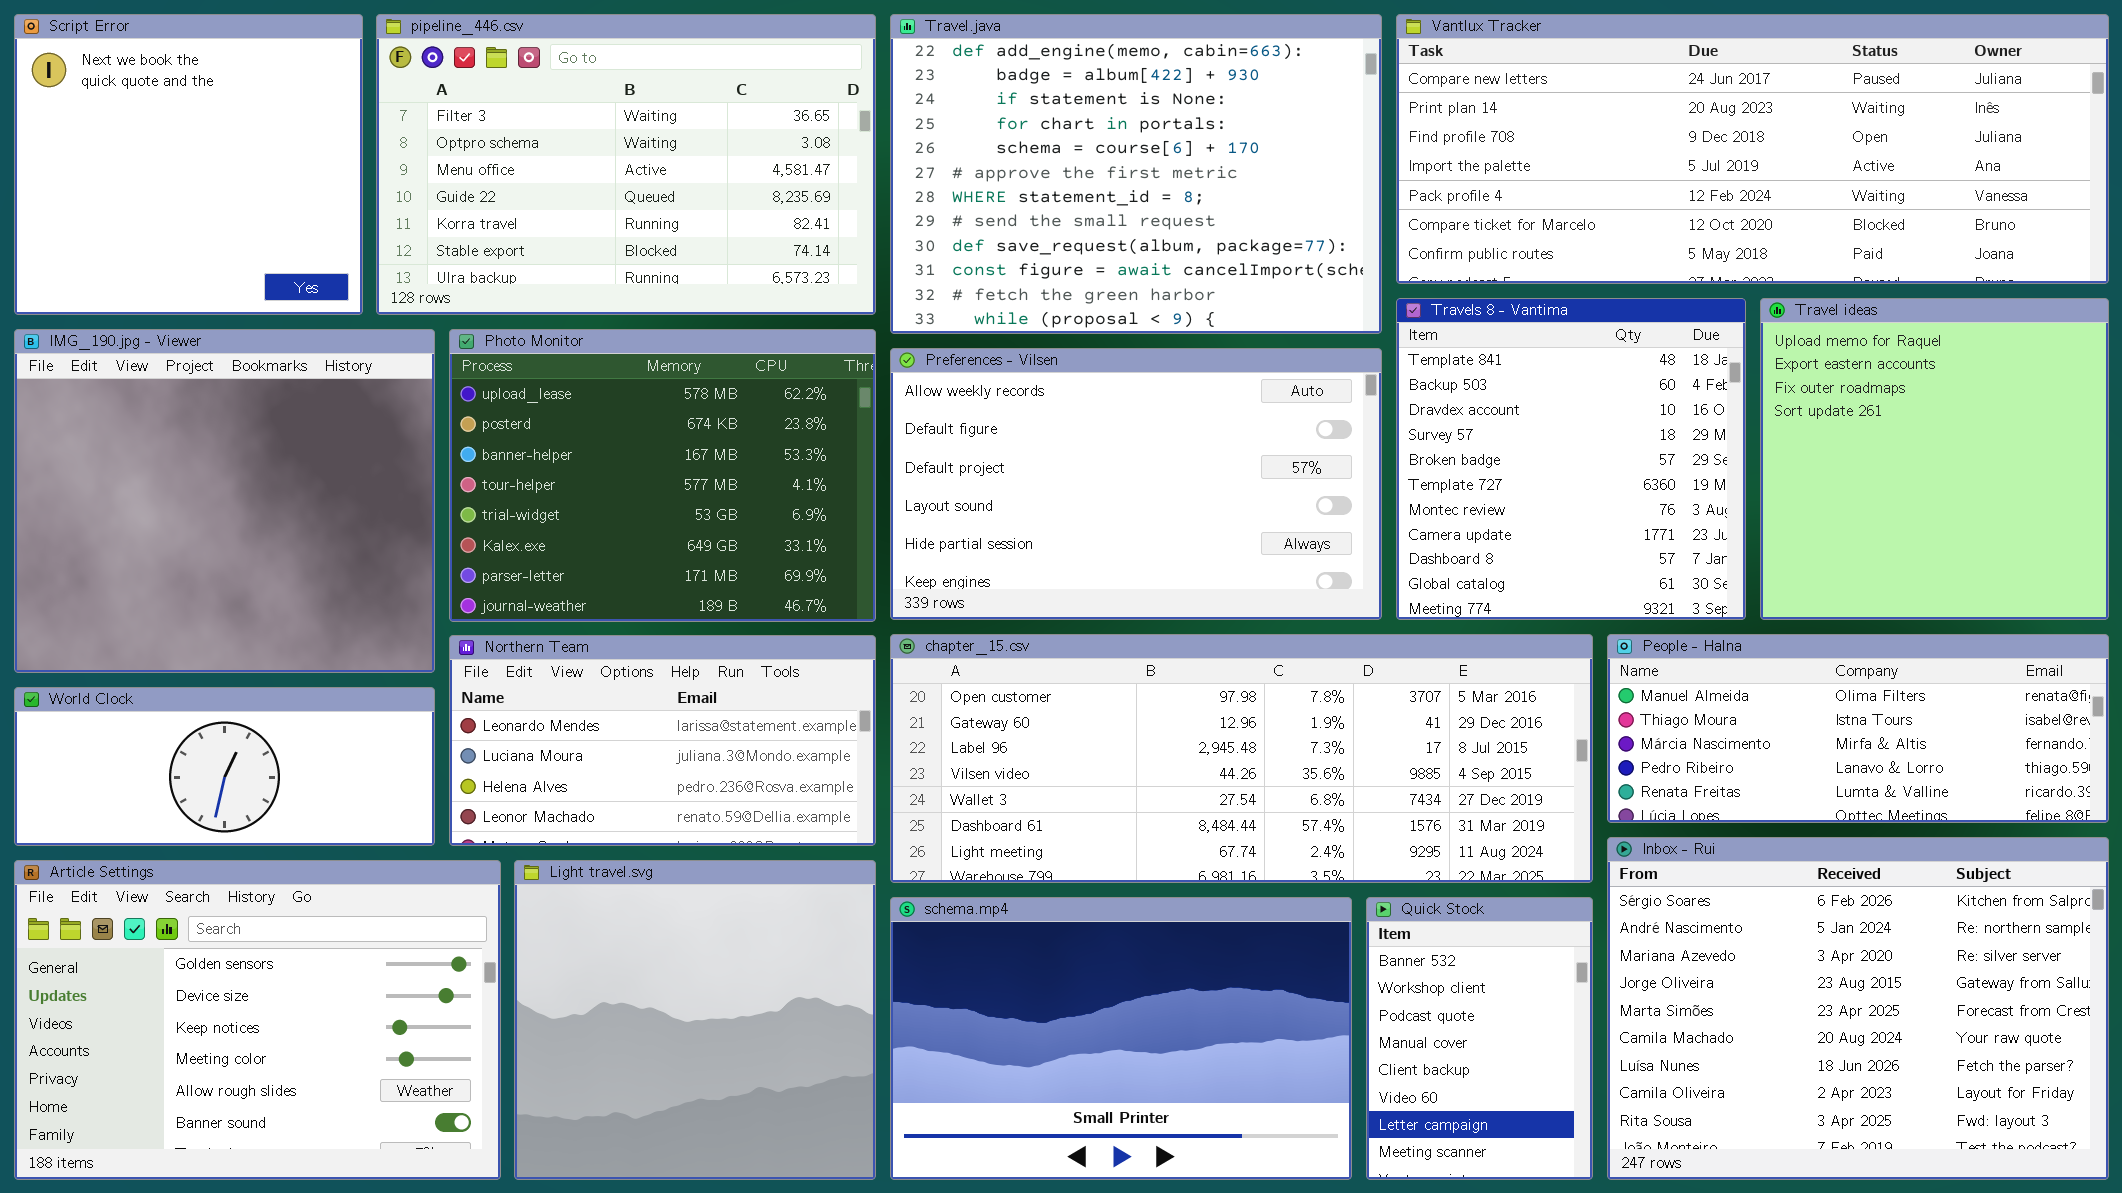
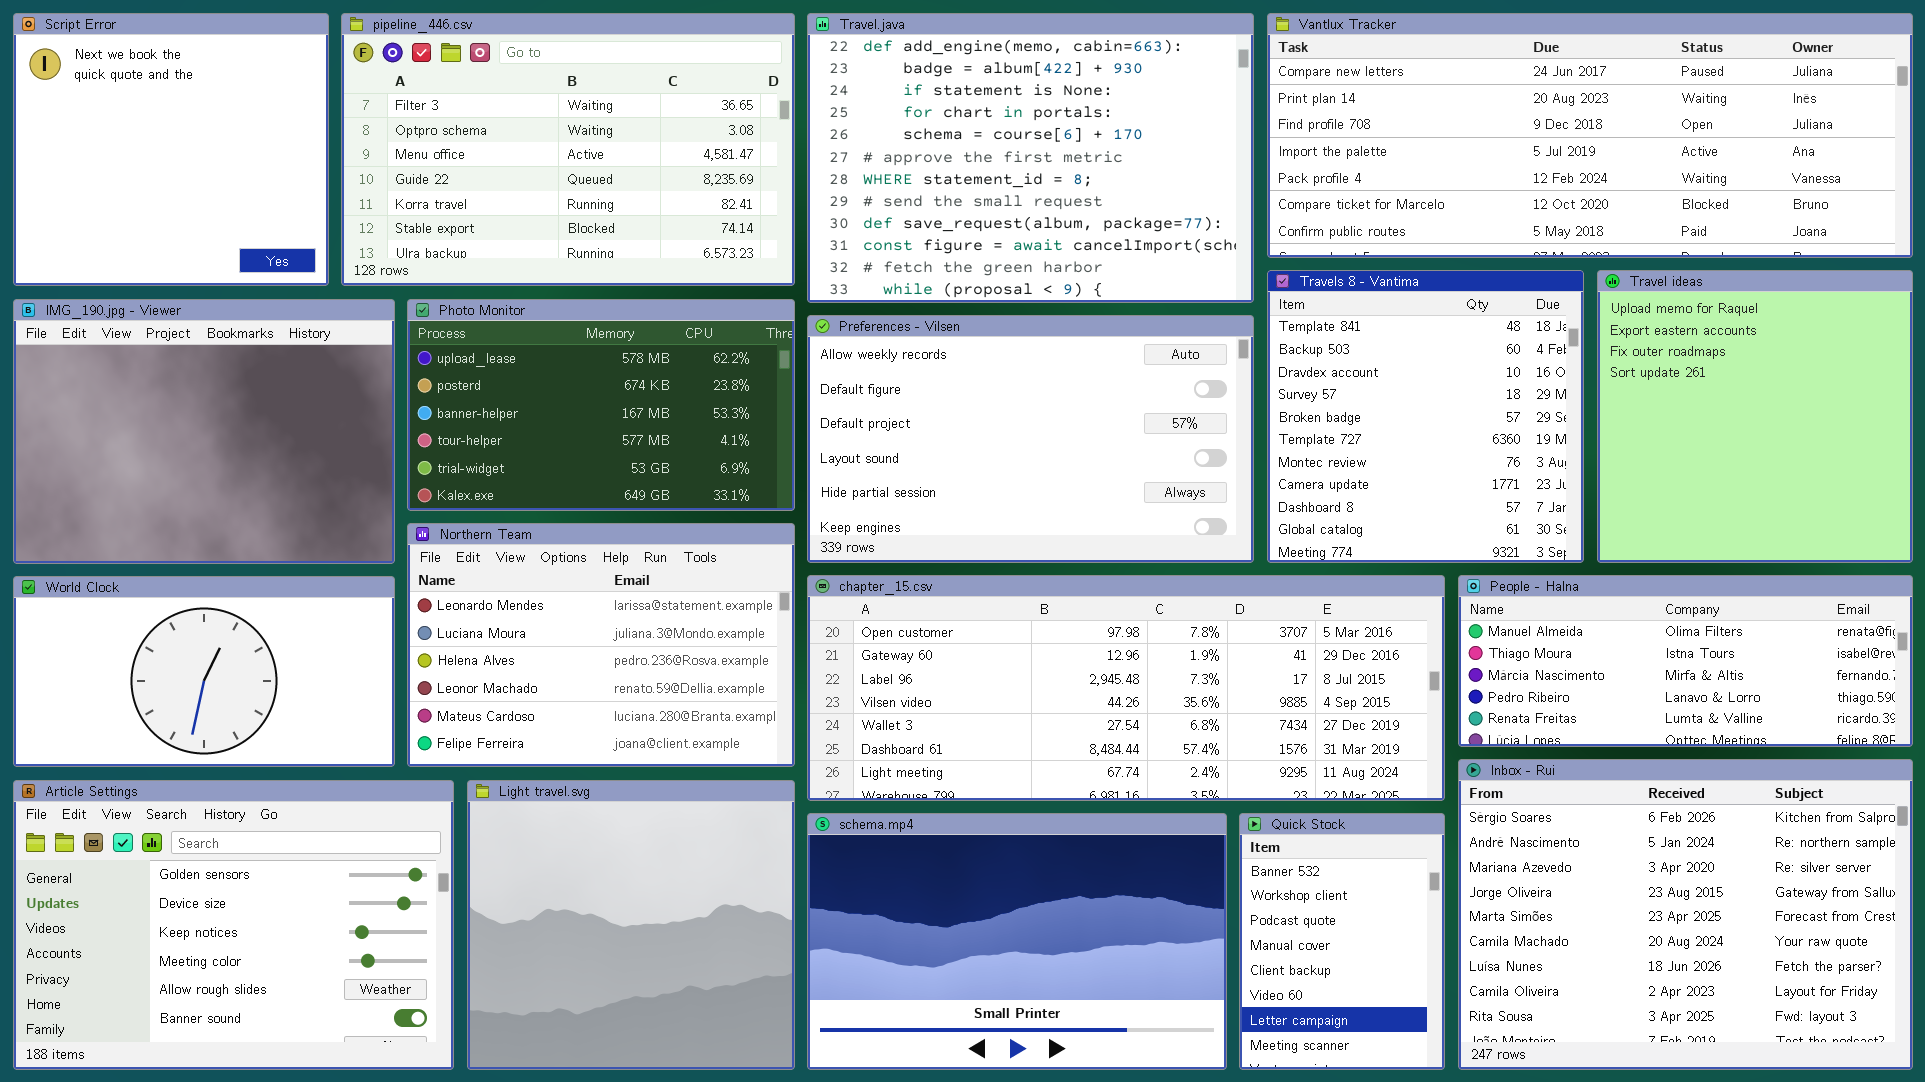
IMG_190.jpg - Viewer: [14,329,435,673] -> [13,299,395,564], resized
Photo Monitor: [449,329,876,622] -> [407,299,795,511], resized
Northern Team: [449,635,876,846] -> [407,523,795,767], resized
World Clock: [14,687,435,846] -> [13,576,395,767], resized

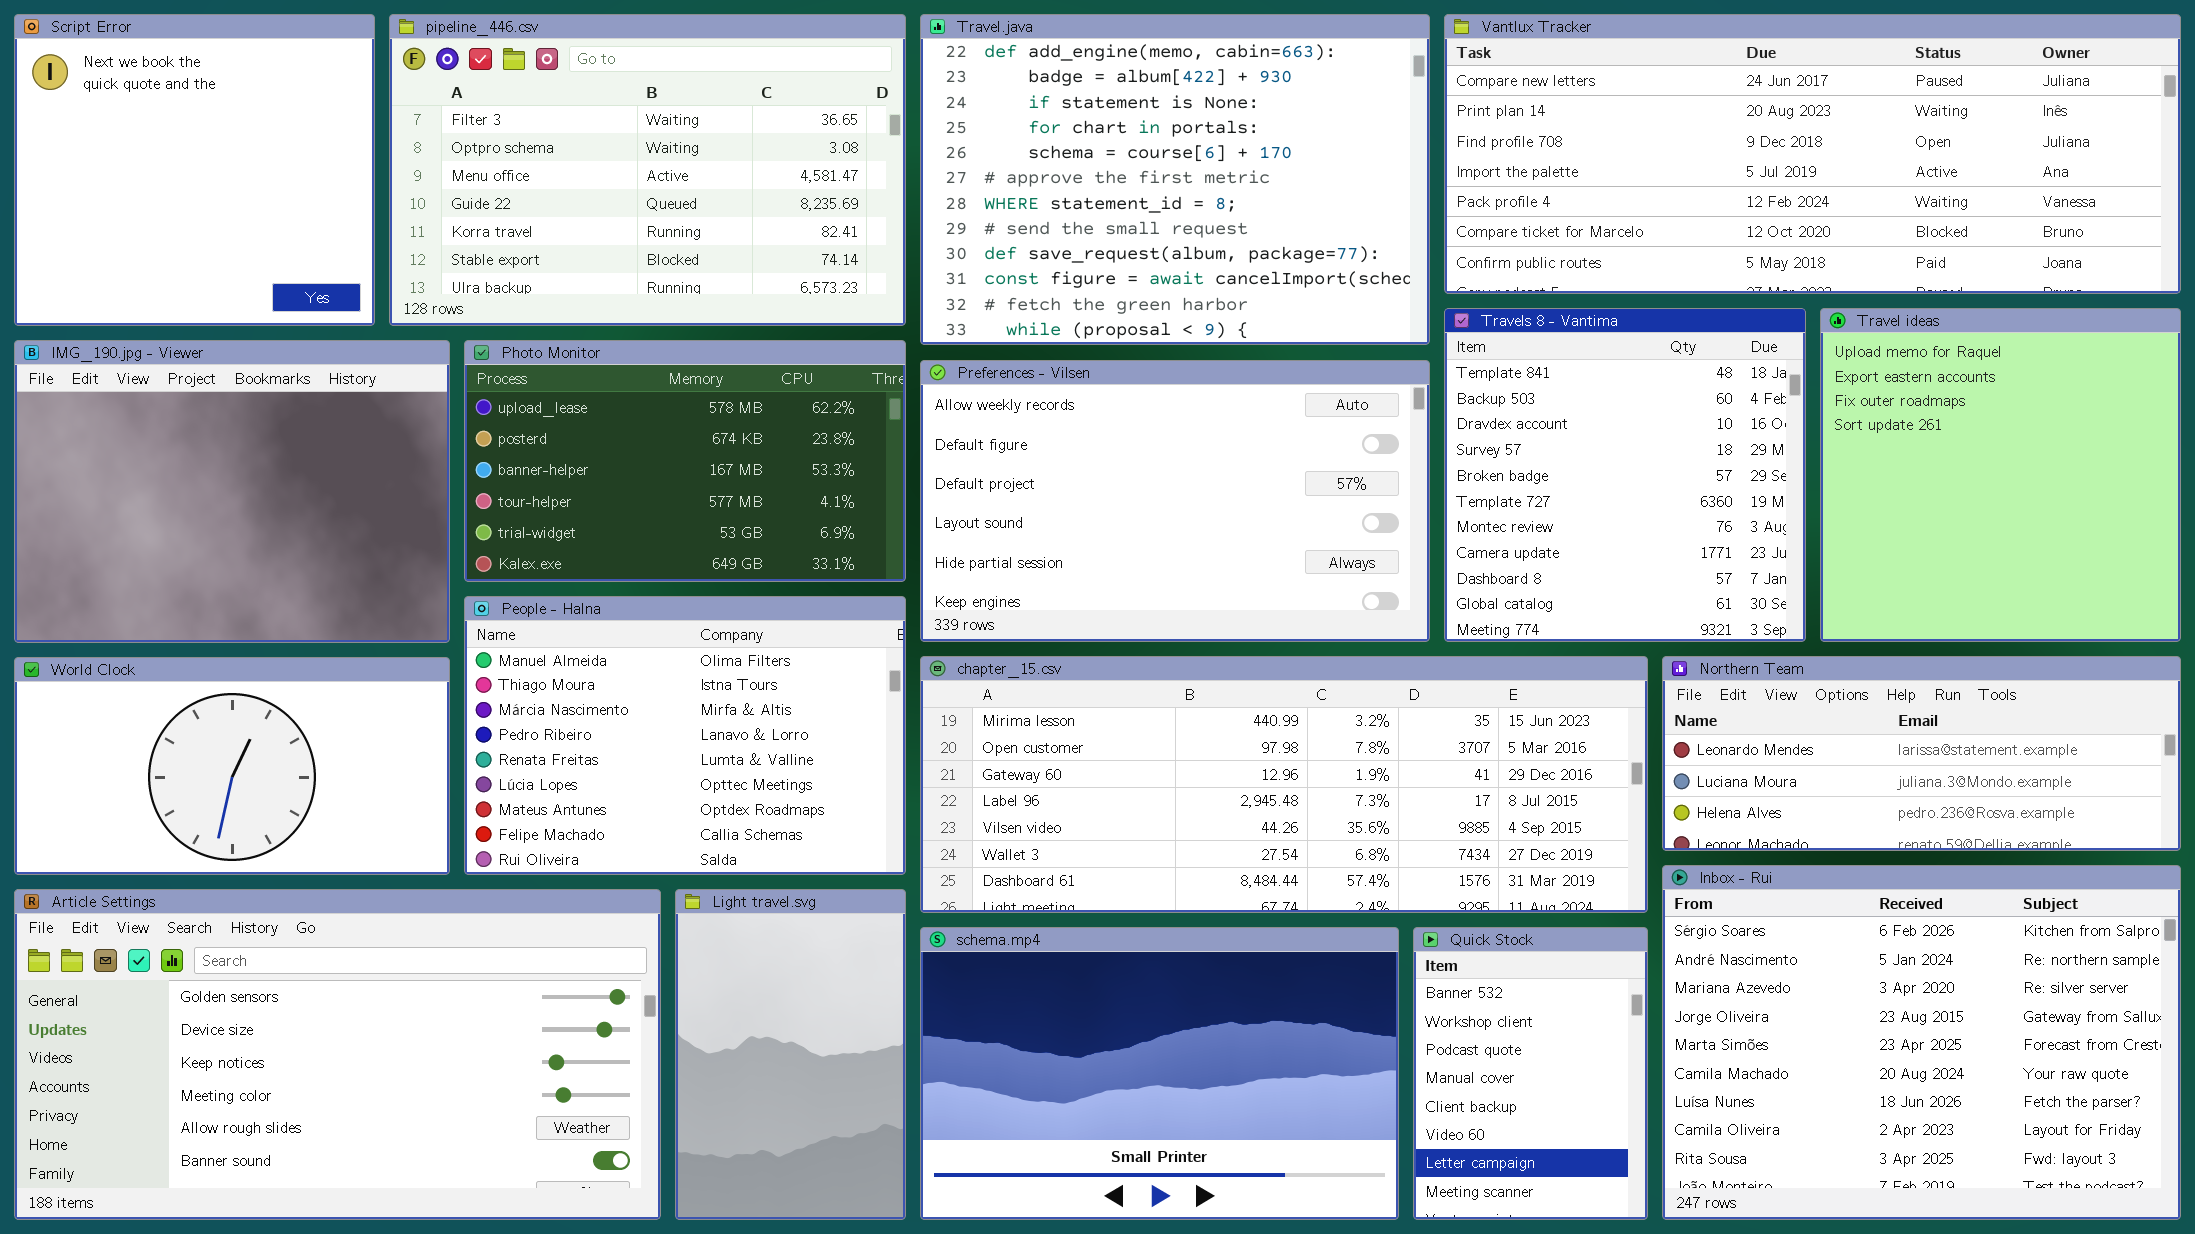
Northern Team: [407,523,795,767] -> [1662,656,2181,851], moved, resized
chapter_15.csv: [807,575,1445,801] -> [920,656,1648,913], scrolled up 1 row
People - Halna: [1458,575,1913,747] -> [464,596,906,875], moved, resized
Article Settings: [13,780,454,1070] -> [14,889,661,1220], resized
Light travel.svg: [467,780,795,1070] -> [675,889,906,1220], resized

